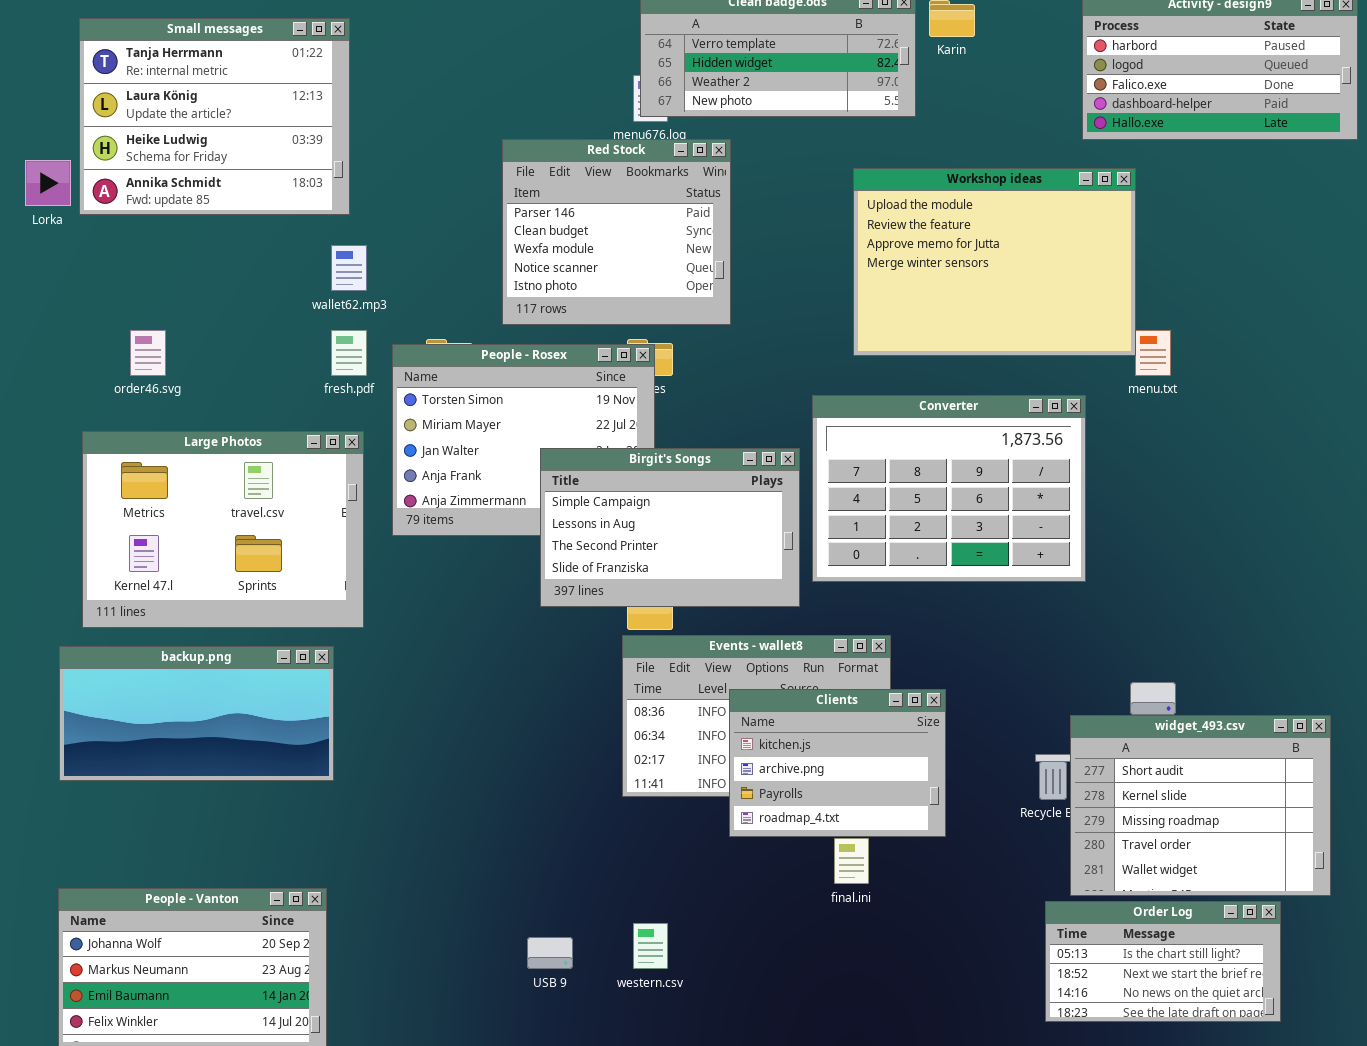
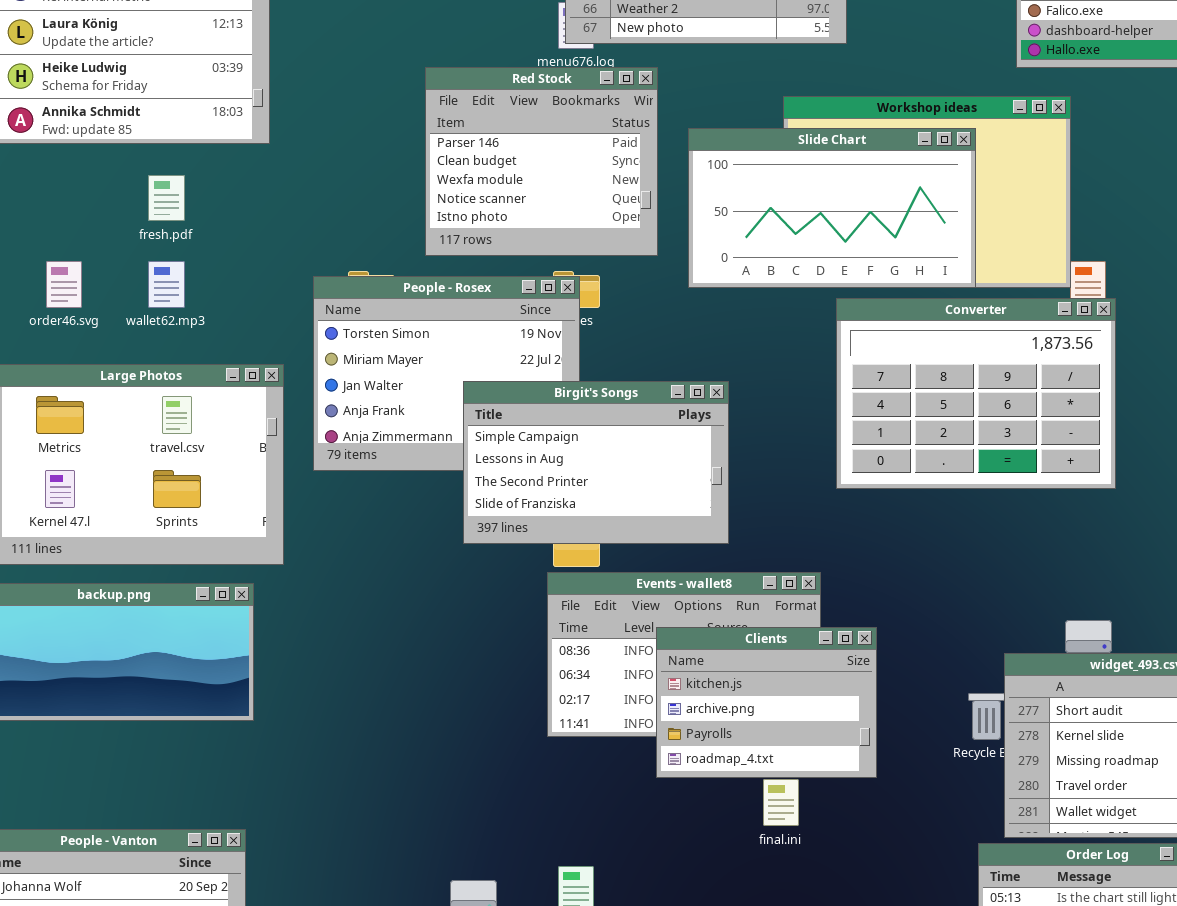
Slide Chart: none -> [688,128,976,288], opened
wallet62.mp3: [331,245,367,291] -> [148,261,185,308], moved
fresh.pdf: [331,330,367,376] -> [148,175,185,221], moved
Converter: [812,395,1086,582] -> [836,298,1116,489], moved

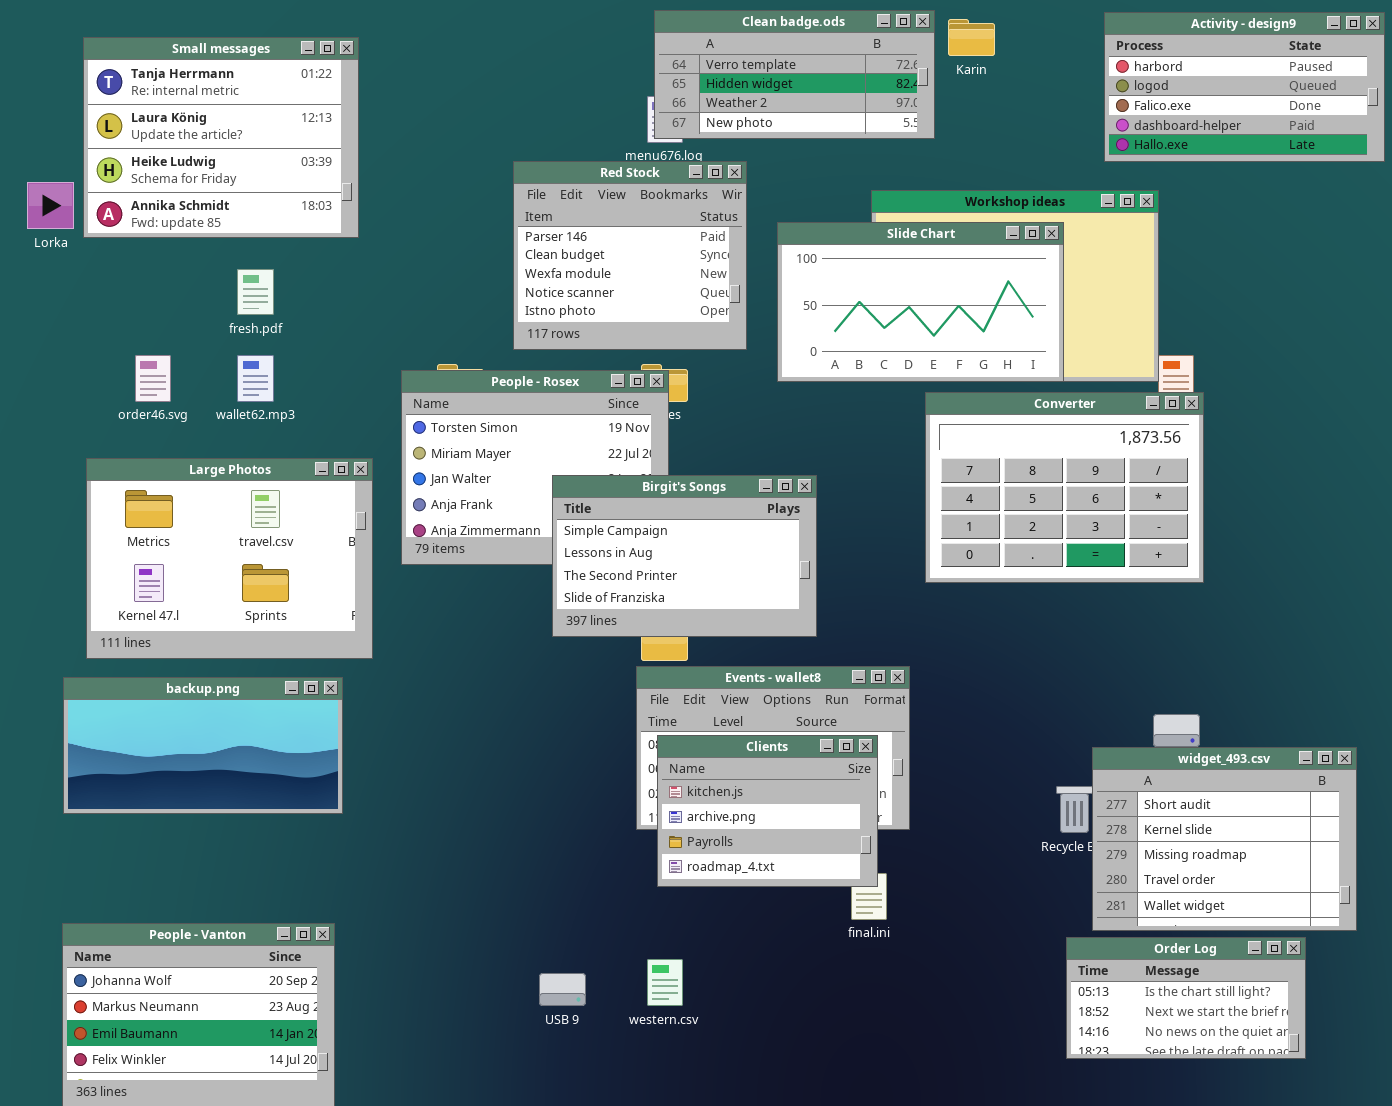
Clients: [656,627,877,778] -> [657,735,878,887], moved

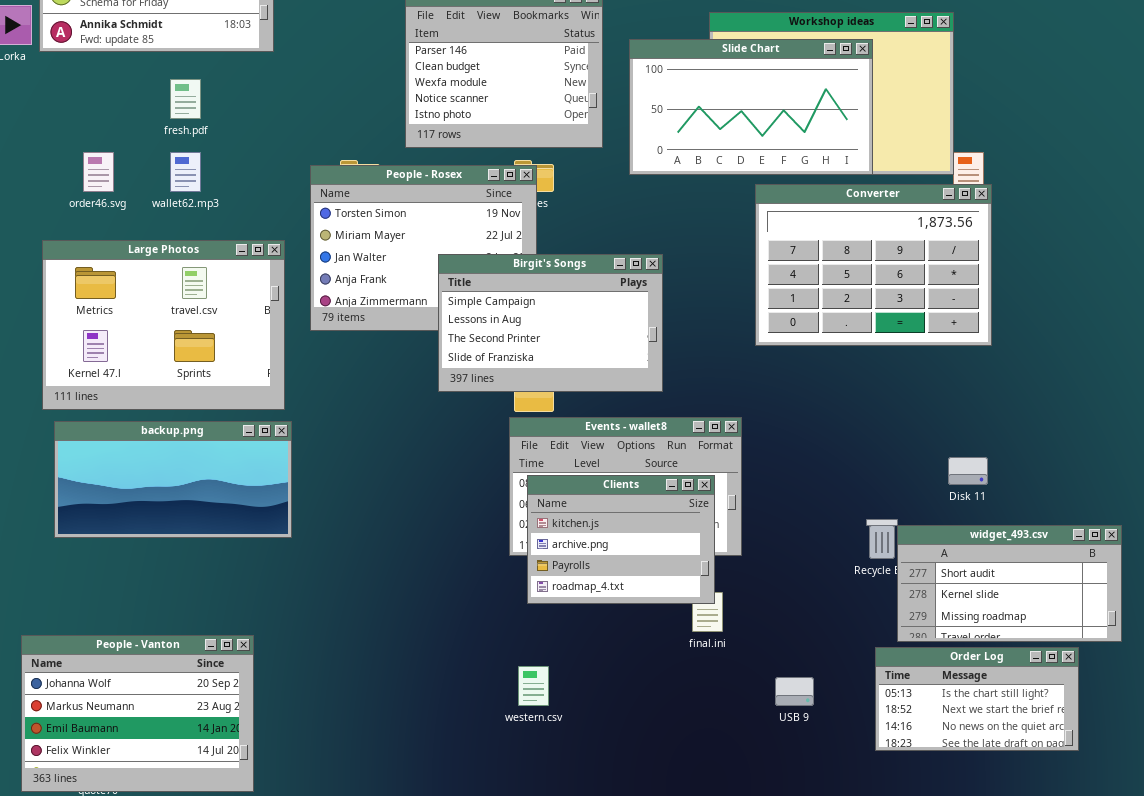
backup.png: [63,677,343,814] -> [54,421,292,538], moved
widget_493.csv: [1092,747,1357,931] -> [897,525,1122,642], resized
USB 9: [539,973,586,1006] -> [775,677,814,706], moved

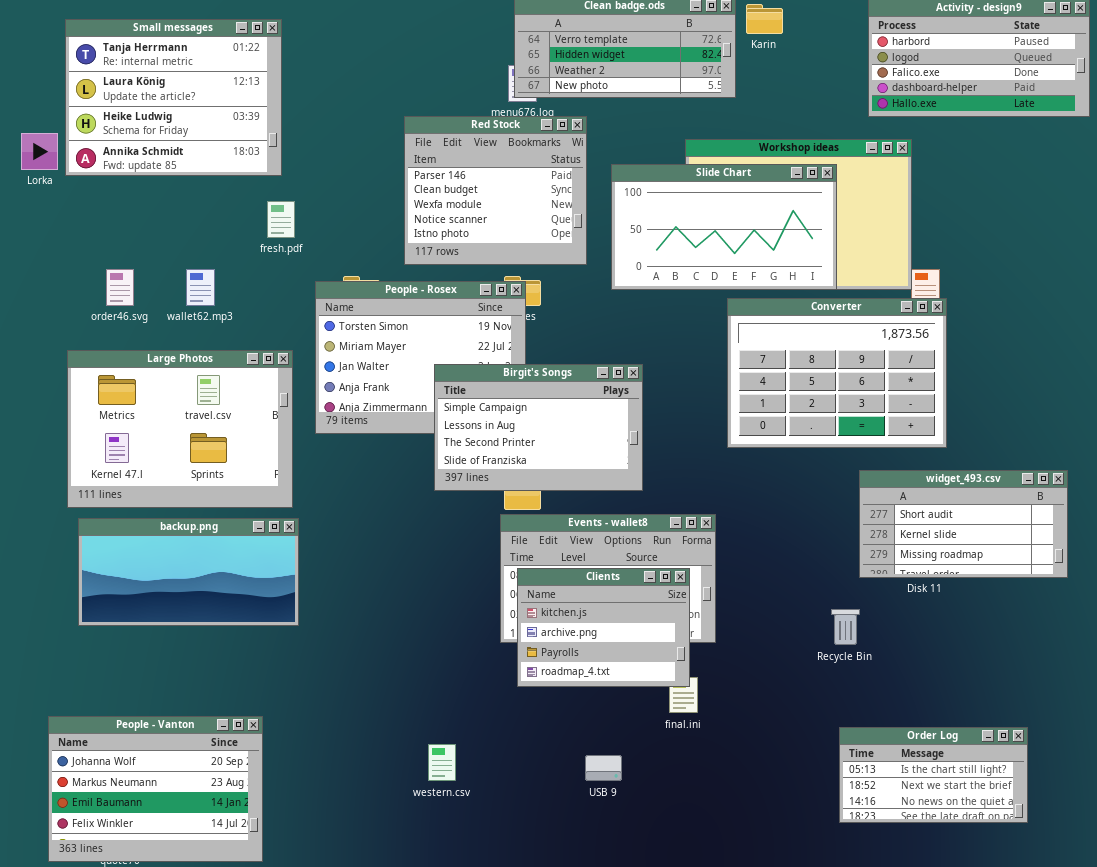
fresh.pdf: [170,79,201,119] -> [267,201,295,238], moved
widget_493.csv: [897,525,1122,642] -> [859,470,1068,578], moved
western.csv: [518,666,549,706] -> [428,744,456,781], moved
USB 9: [775,677,814,706] -> [585,755,622,781], moved

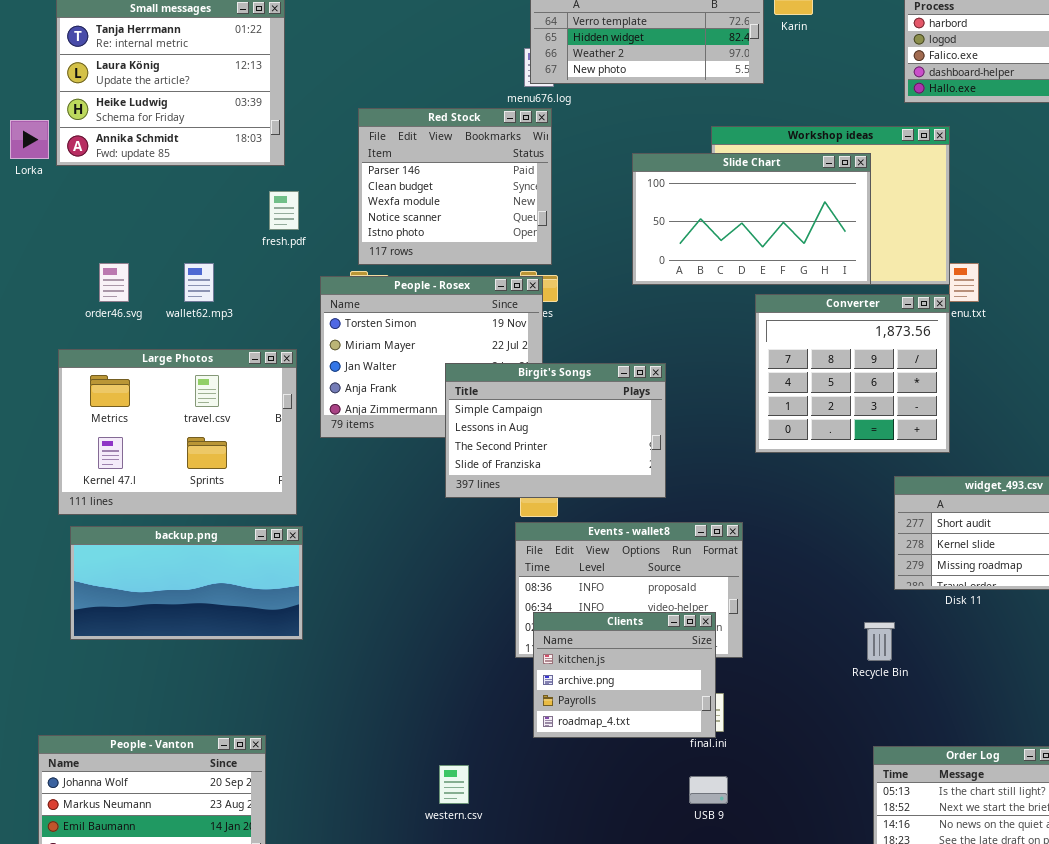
Red Stock: [404,116,587,265] -> [358,108,552,265], moved
Converter: [727,298,947,448] -> [755,294,950,453], resized
Clients: [517,568,690,687] -> [533,612,716,738], moved
USB 9: [585,755,622,781] -> [689,776,728,804], moved

